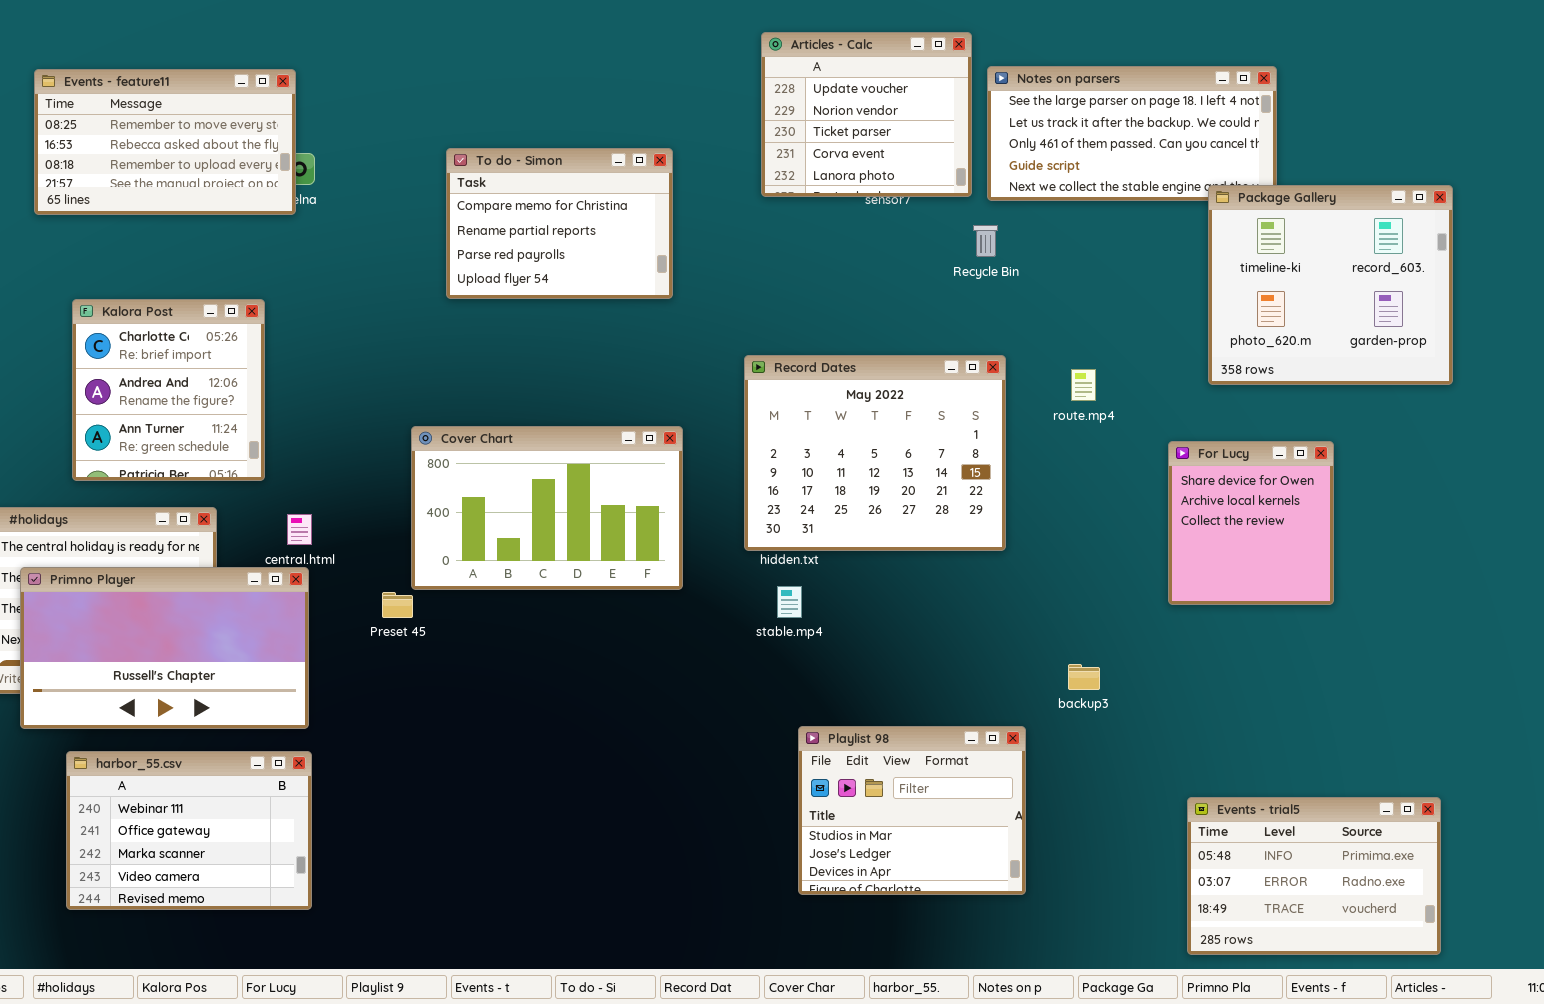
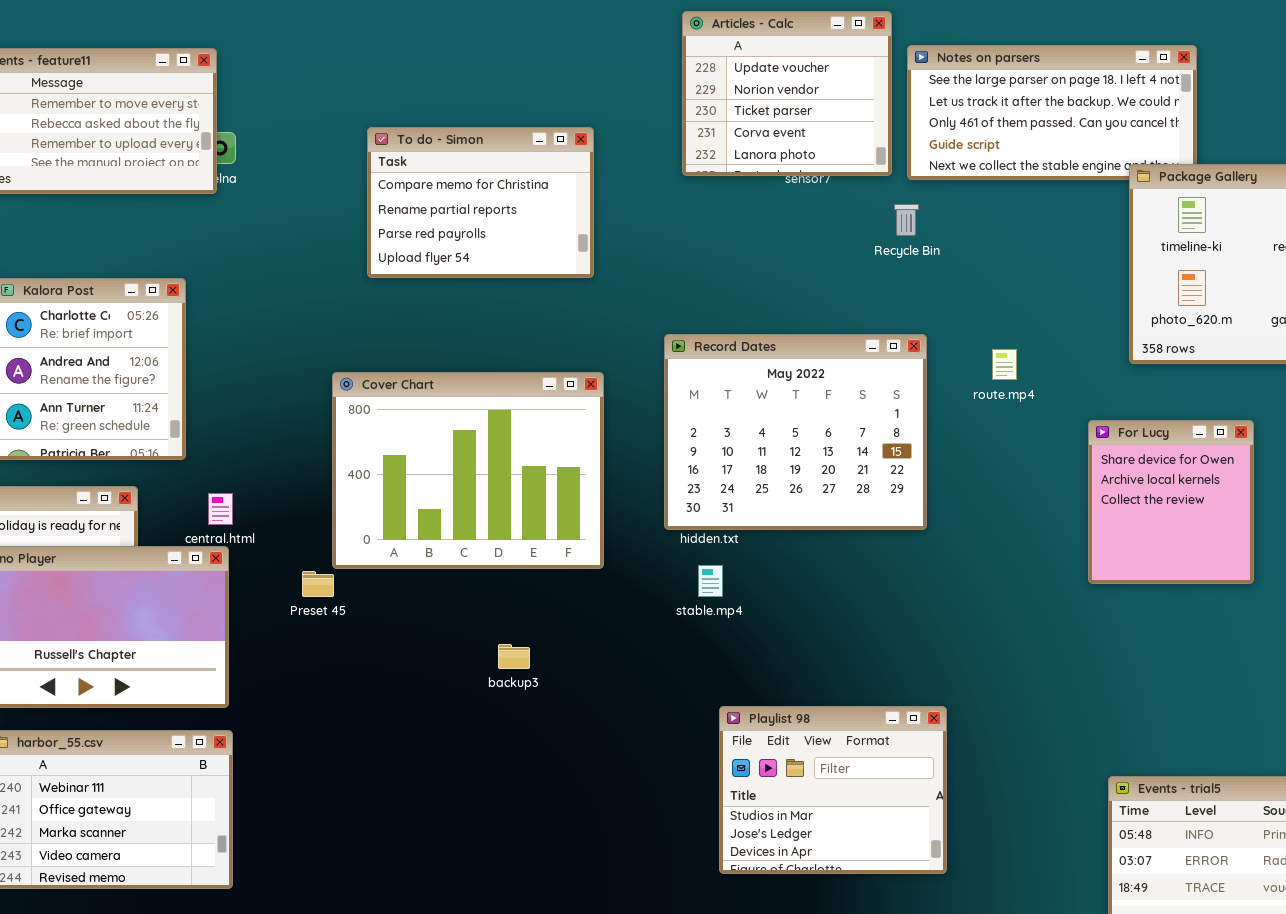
Cover Chart: [411,426,683,590] -> [332,372,604,569], resized
backup3: [1068,664,1100,690] -> [498,644,530,669], moved

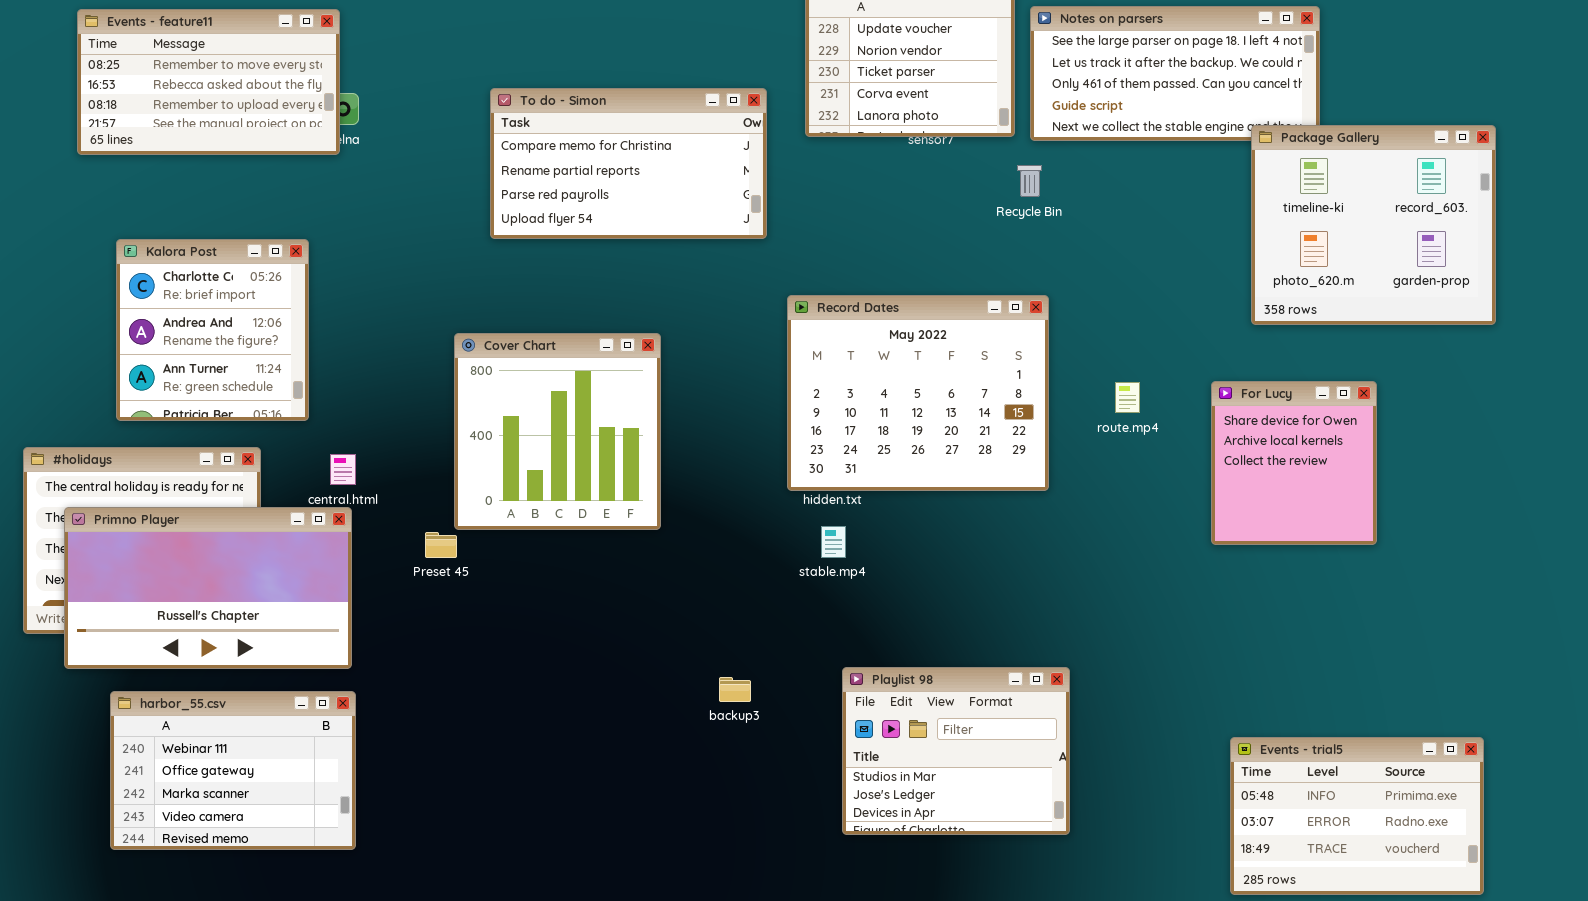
To do - Simon: [367,127,594,278] -> [490,88,767,239], resized
route.mp4: [992,349,1017,380] -> [1115,382,1140,413], moved
Cover Chart: [332,372,604,569] -> [454,333,661,530], resized
backup3: [498,644,530,669] -> [719,677,751,702], moved

